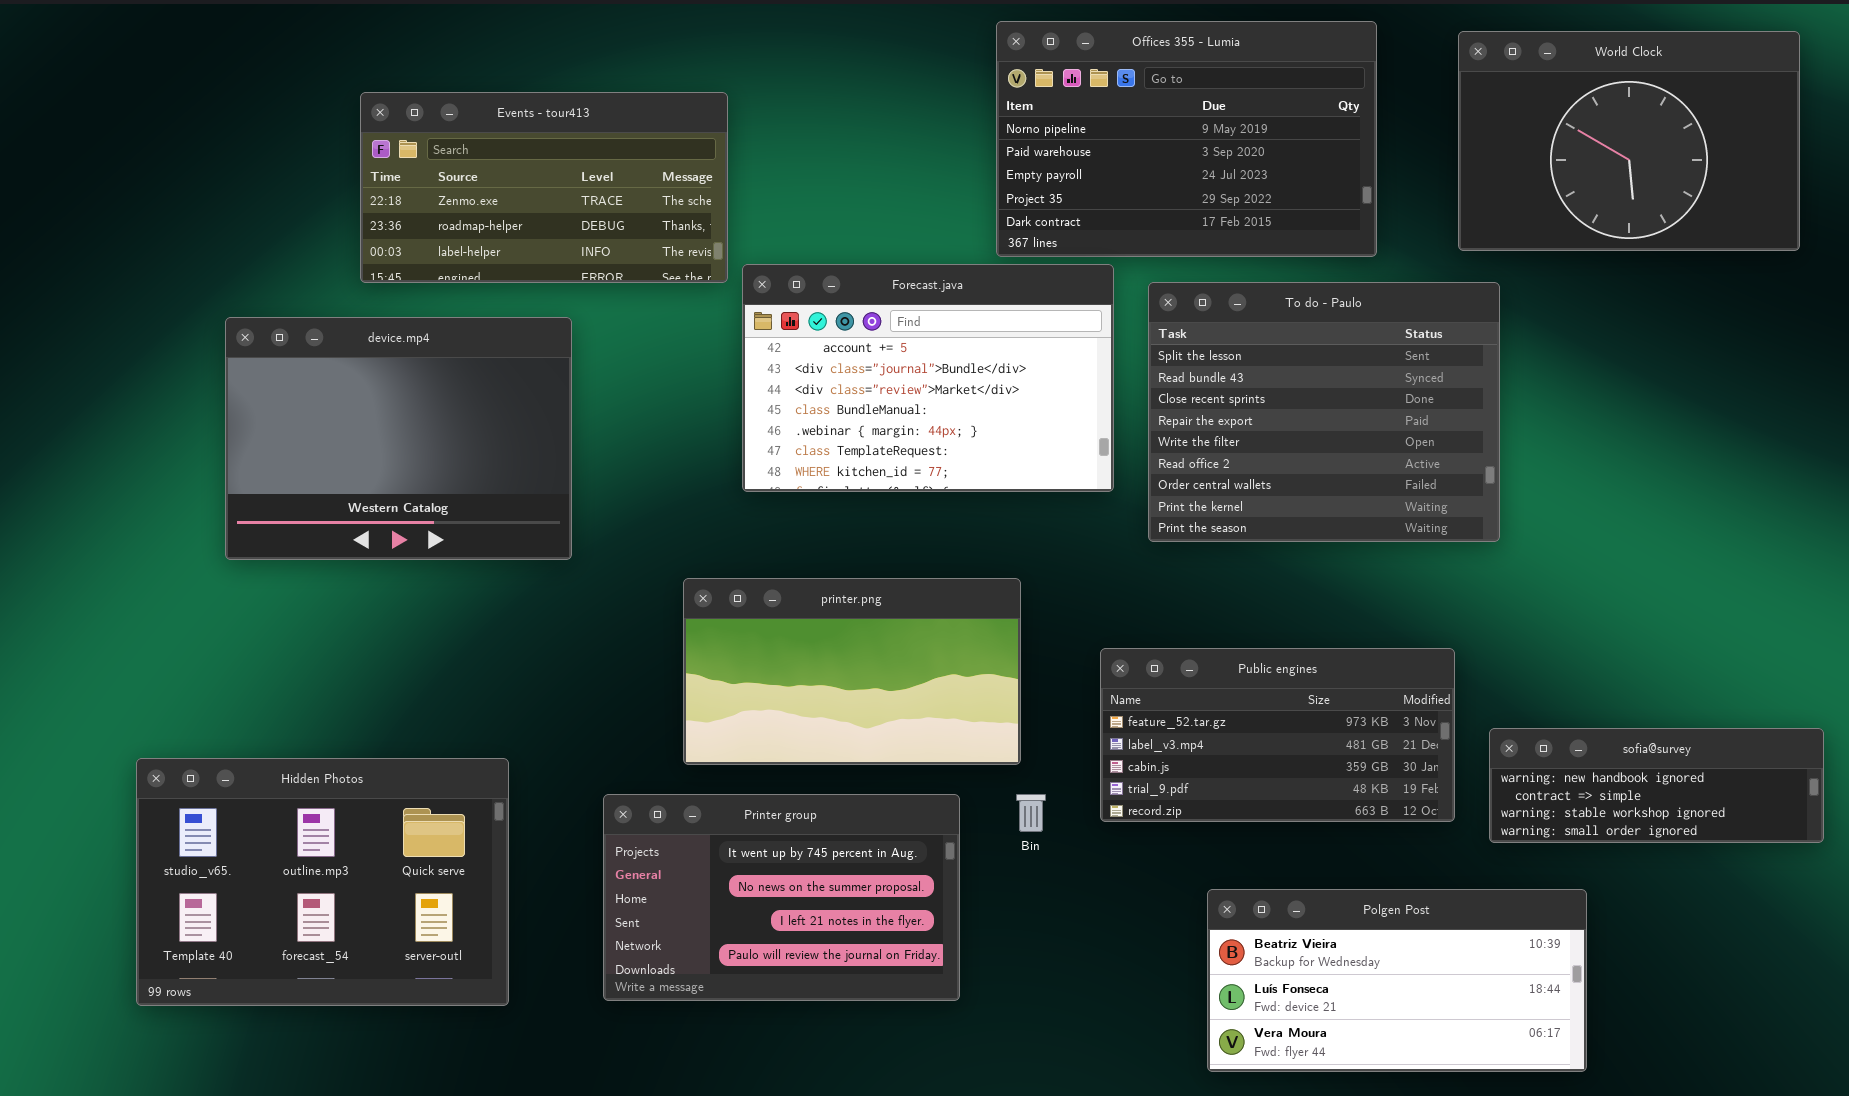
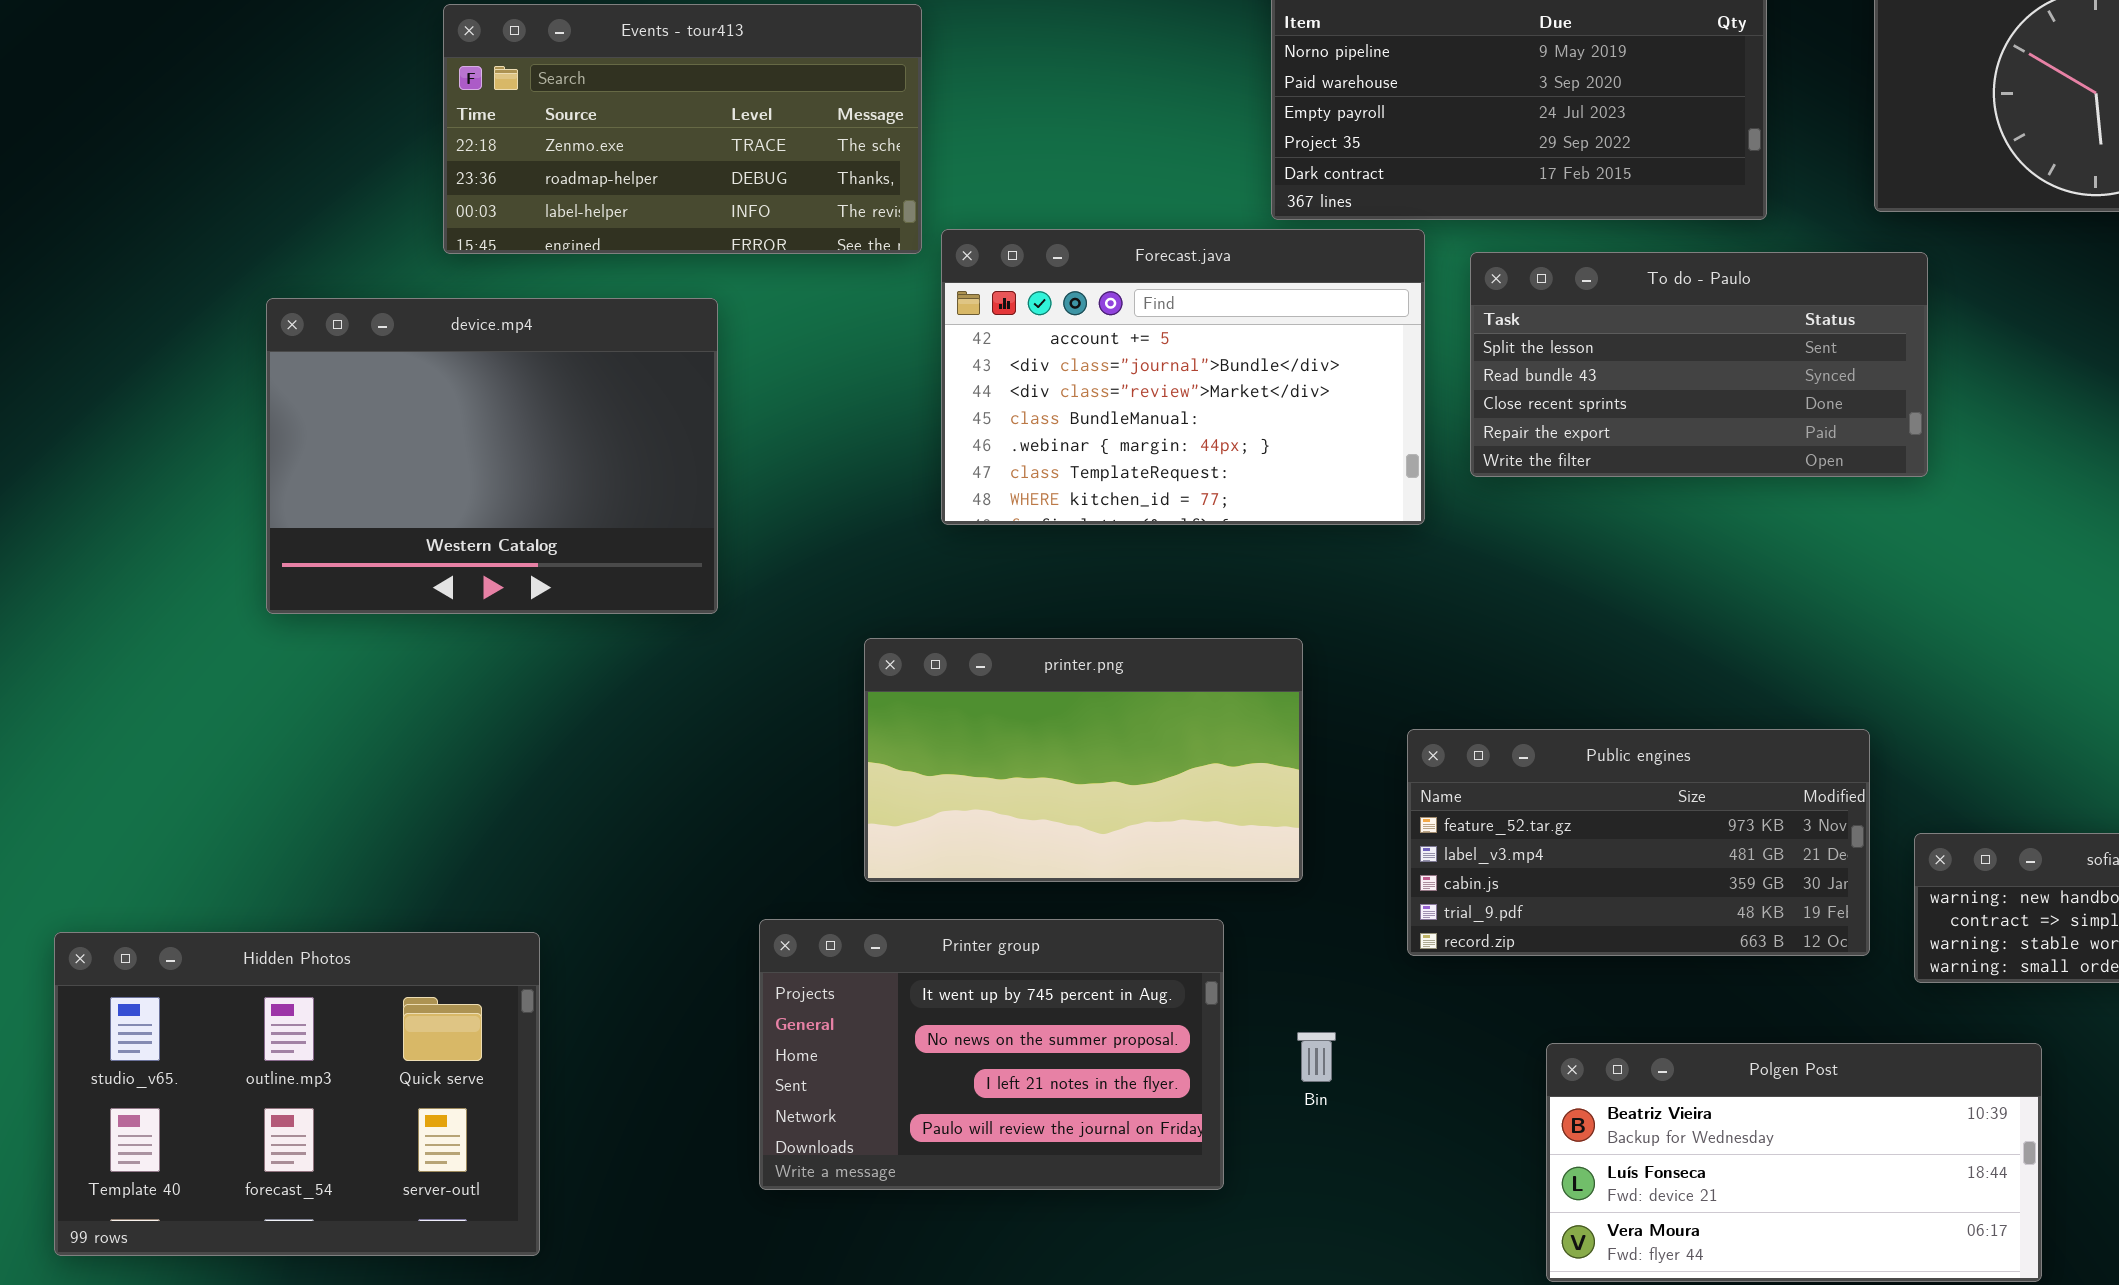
To do - Paulo: [1148,282,1500,542] -> [1470,252,1928,477], resized
Hidden Photos: [136,758,509,1006] -> [54,932,540,1256], moved
Bin: [1016,794,1046,832] -> [1297,1032,1336,1082], moved

